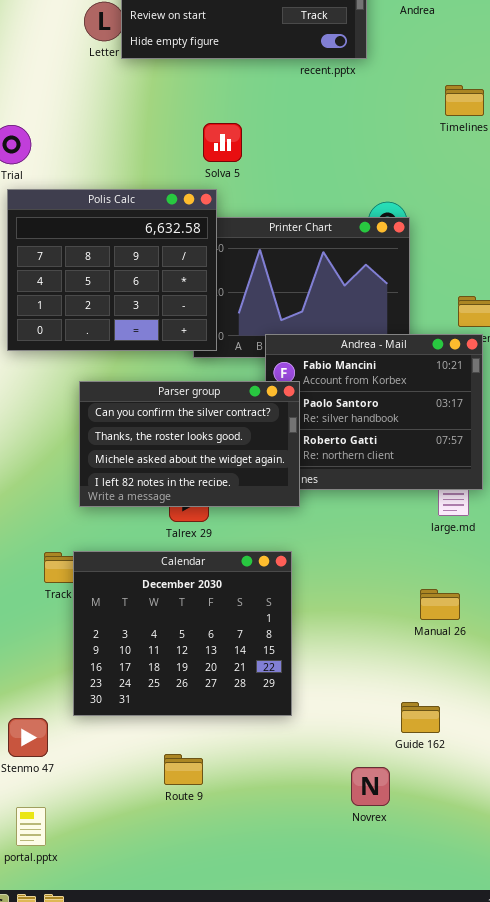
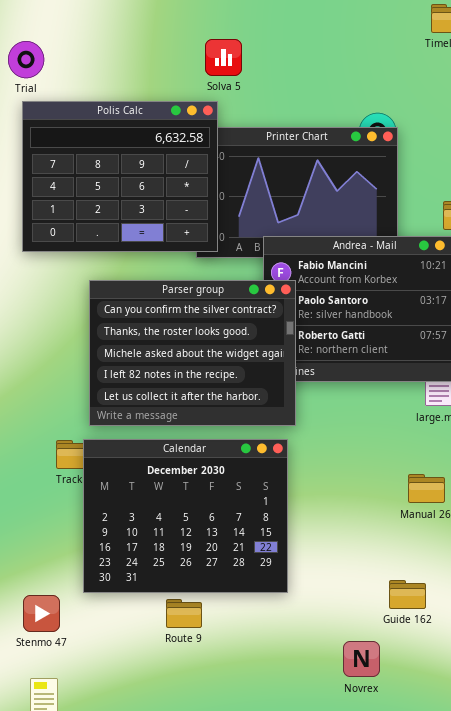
Parser group: [79,381,300,507] -> [89,280,296,426], resized
Route 9: [164,754,203,785] -> [166,599,202,628], moved

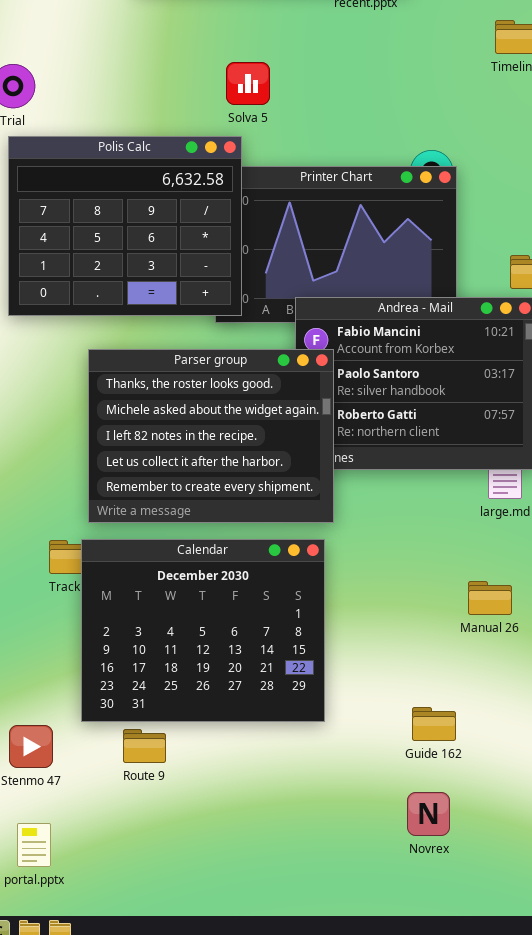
Parser group: [89,280,296,426] -> [88,349,334,523], scrolled down 1 row
Guide 162: [389,580,426,609] -> [412,707,456,741], moved
Route 9: [166,599,202,628] -> [123,729,166,763], moved
Novrex: [343,641,380,677] -> [407,792,450,836], moved

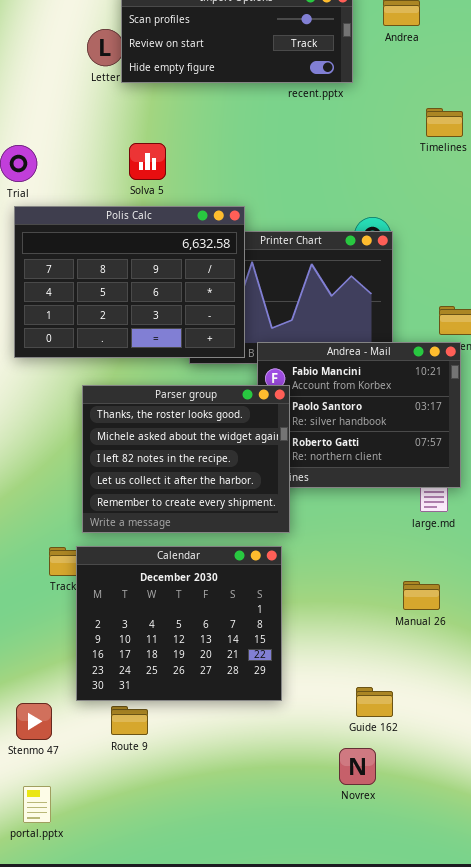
Solva 5: [226,62,270,105] -> [129,143,166,180], moved
Polis Calc: [8,136,242,316] -> [14,206,245,358], resized
Novrex: [407,792,450,836] -> [339,748,376,785], moved

